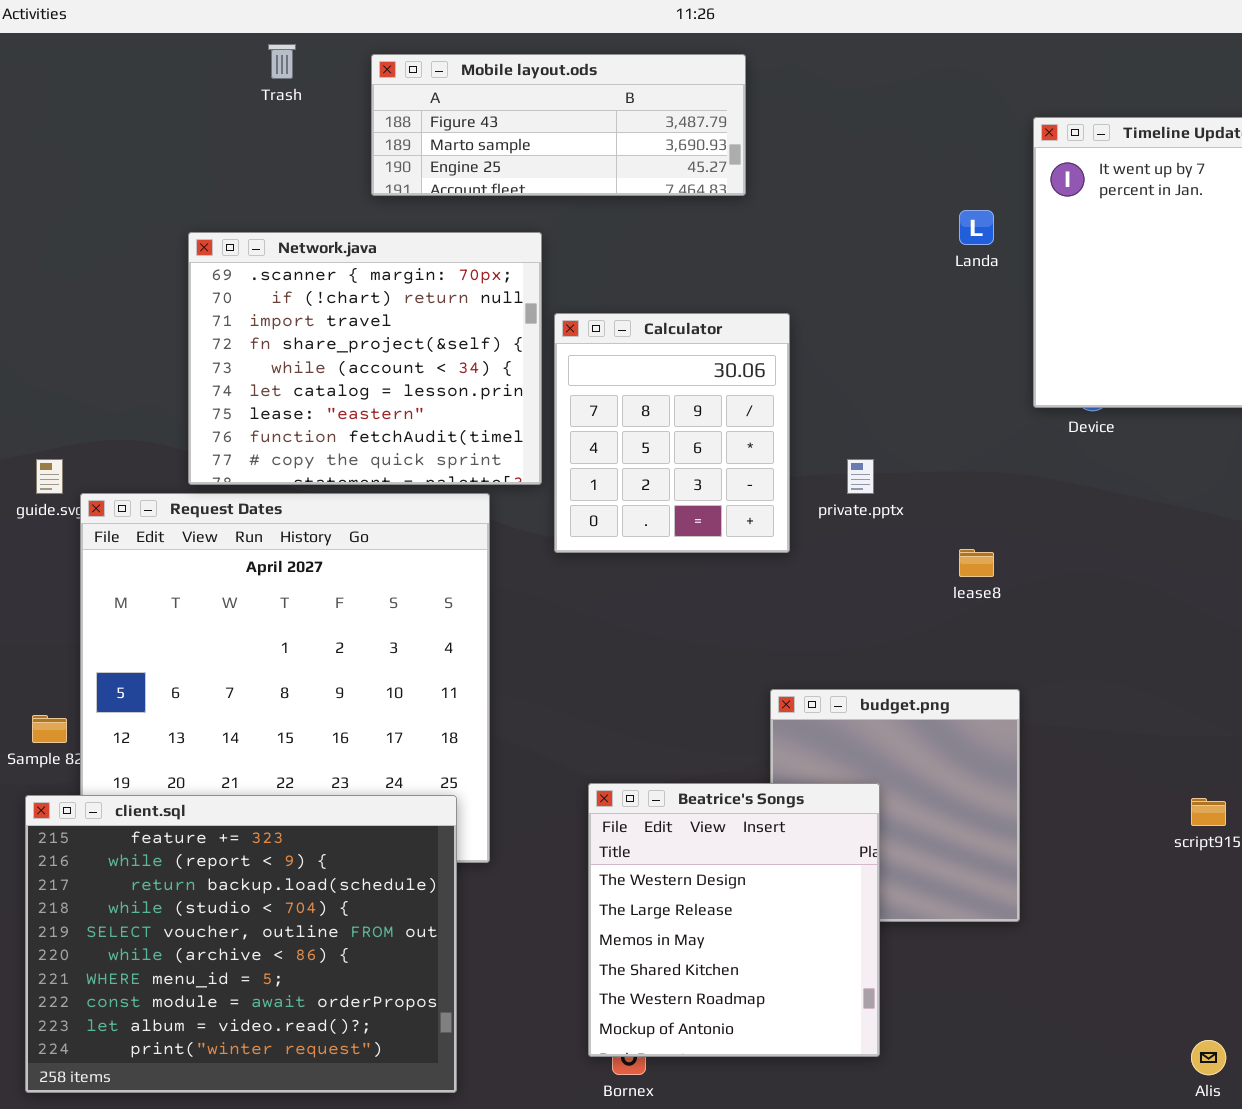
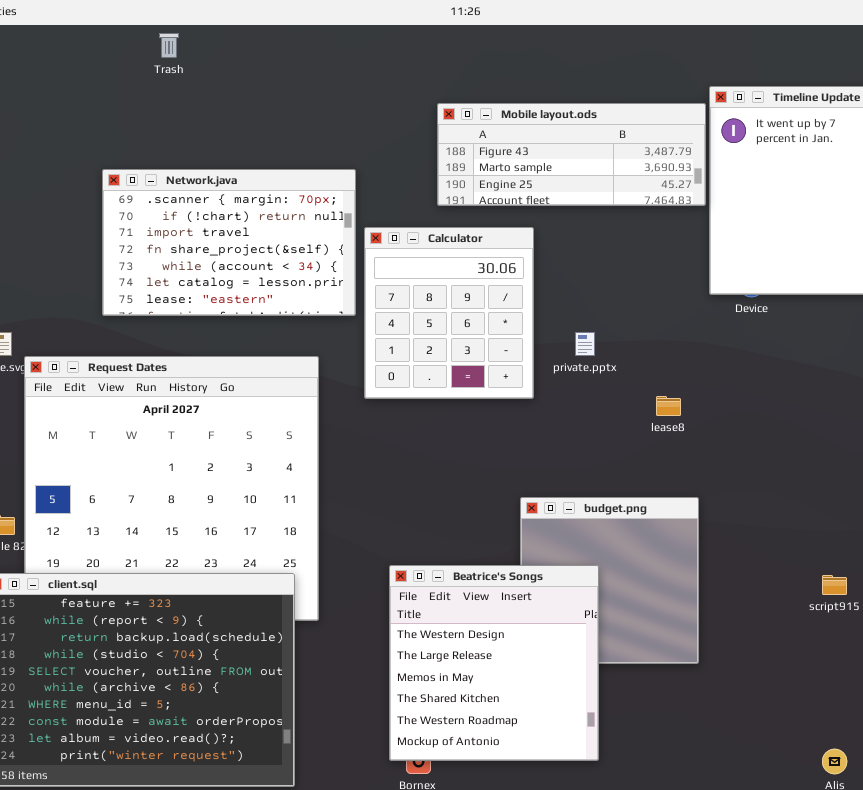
Mobile layout.ods: [371,54,746,196] -> [437,103,706,206], moved
Network.java: [188,232,542,485] -> [102,169,356,316], resized

